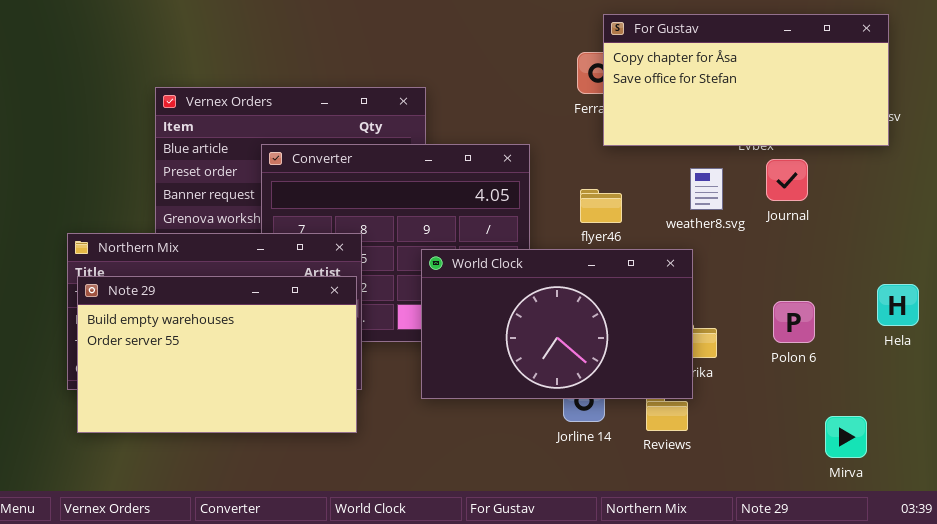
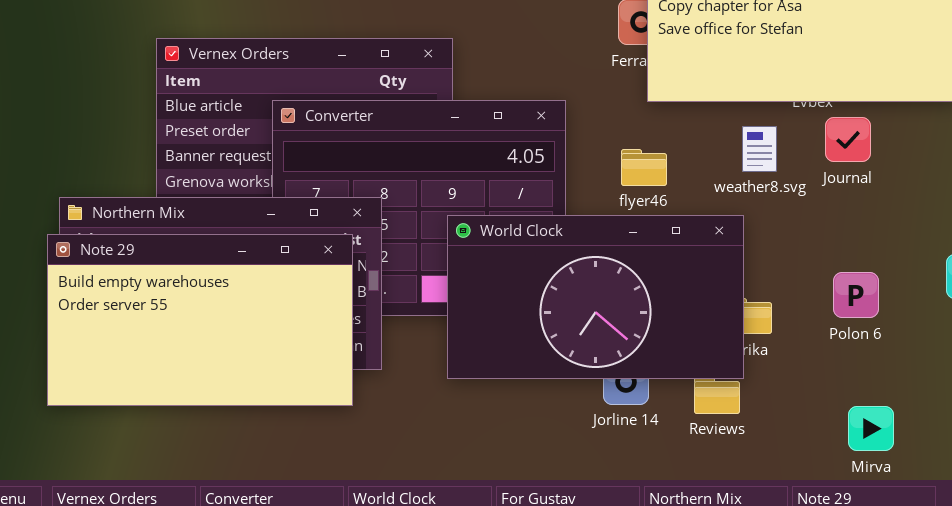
Note 29: [77,276,357,433] -> [47,234,353,406], moved
Mirva: [825,416,867,458] -> [848,406,894,451], moved

